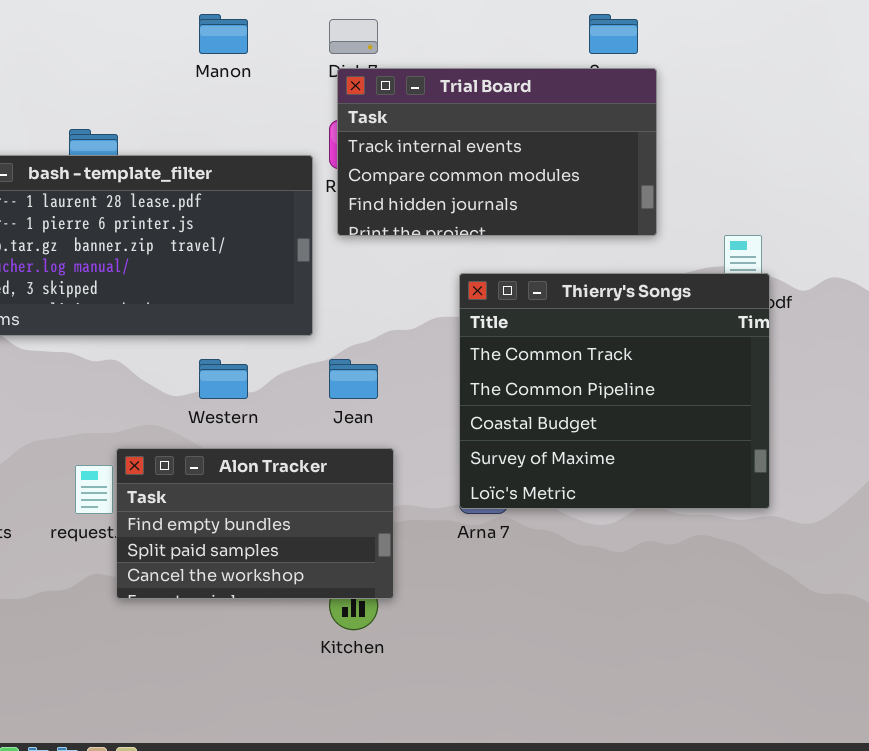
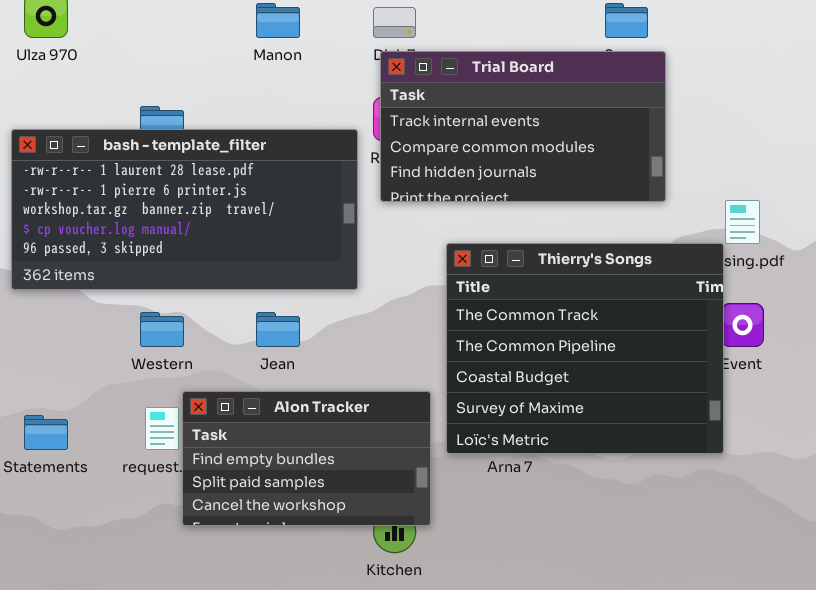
Thierry's Songs: [459,273,770,509] -> [446,243,724,454], moved
Western: [199,359,248,399] -> [140,312,184,347], moved
Jean: [329,359,378,399] -> [256,312,300,347], moved

